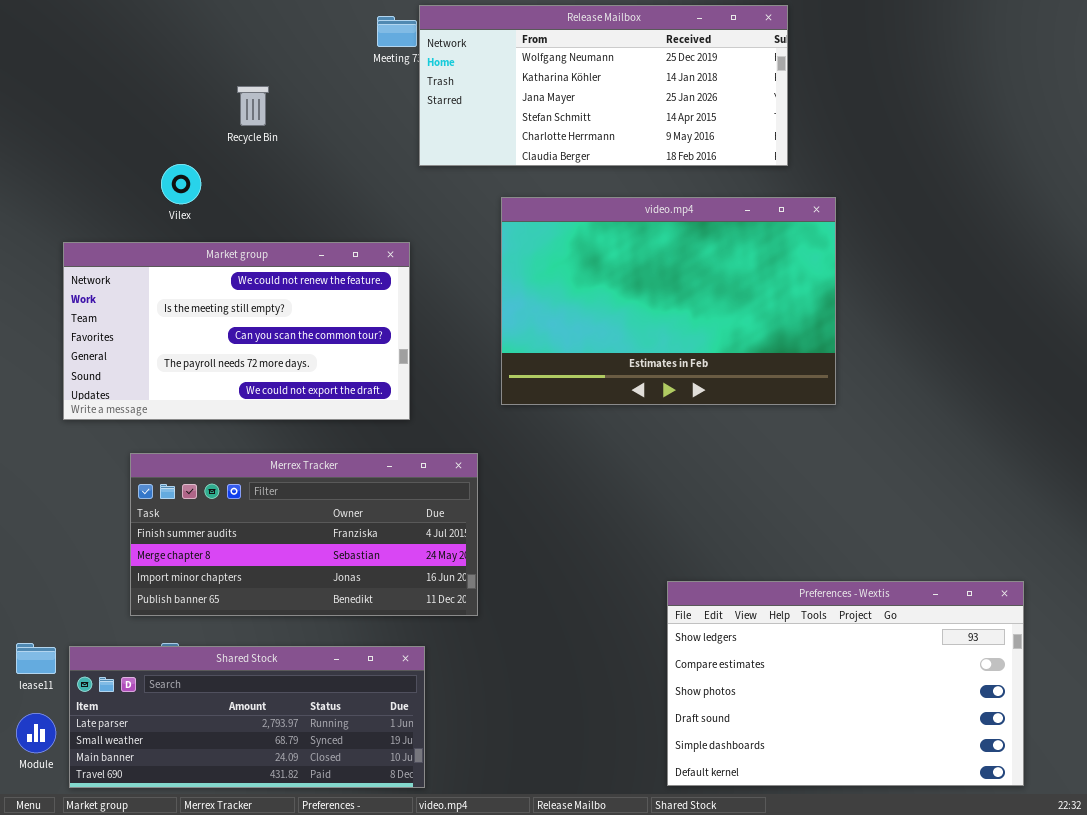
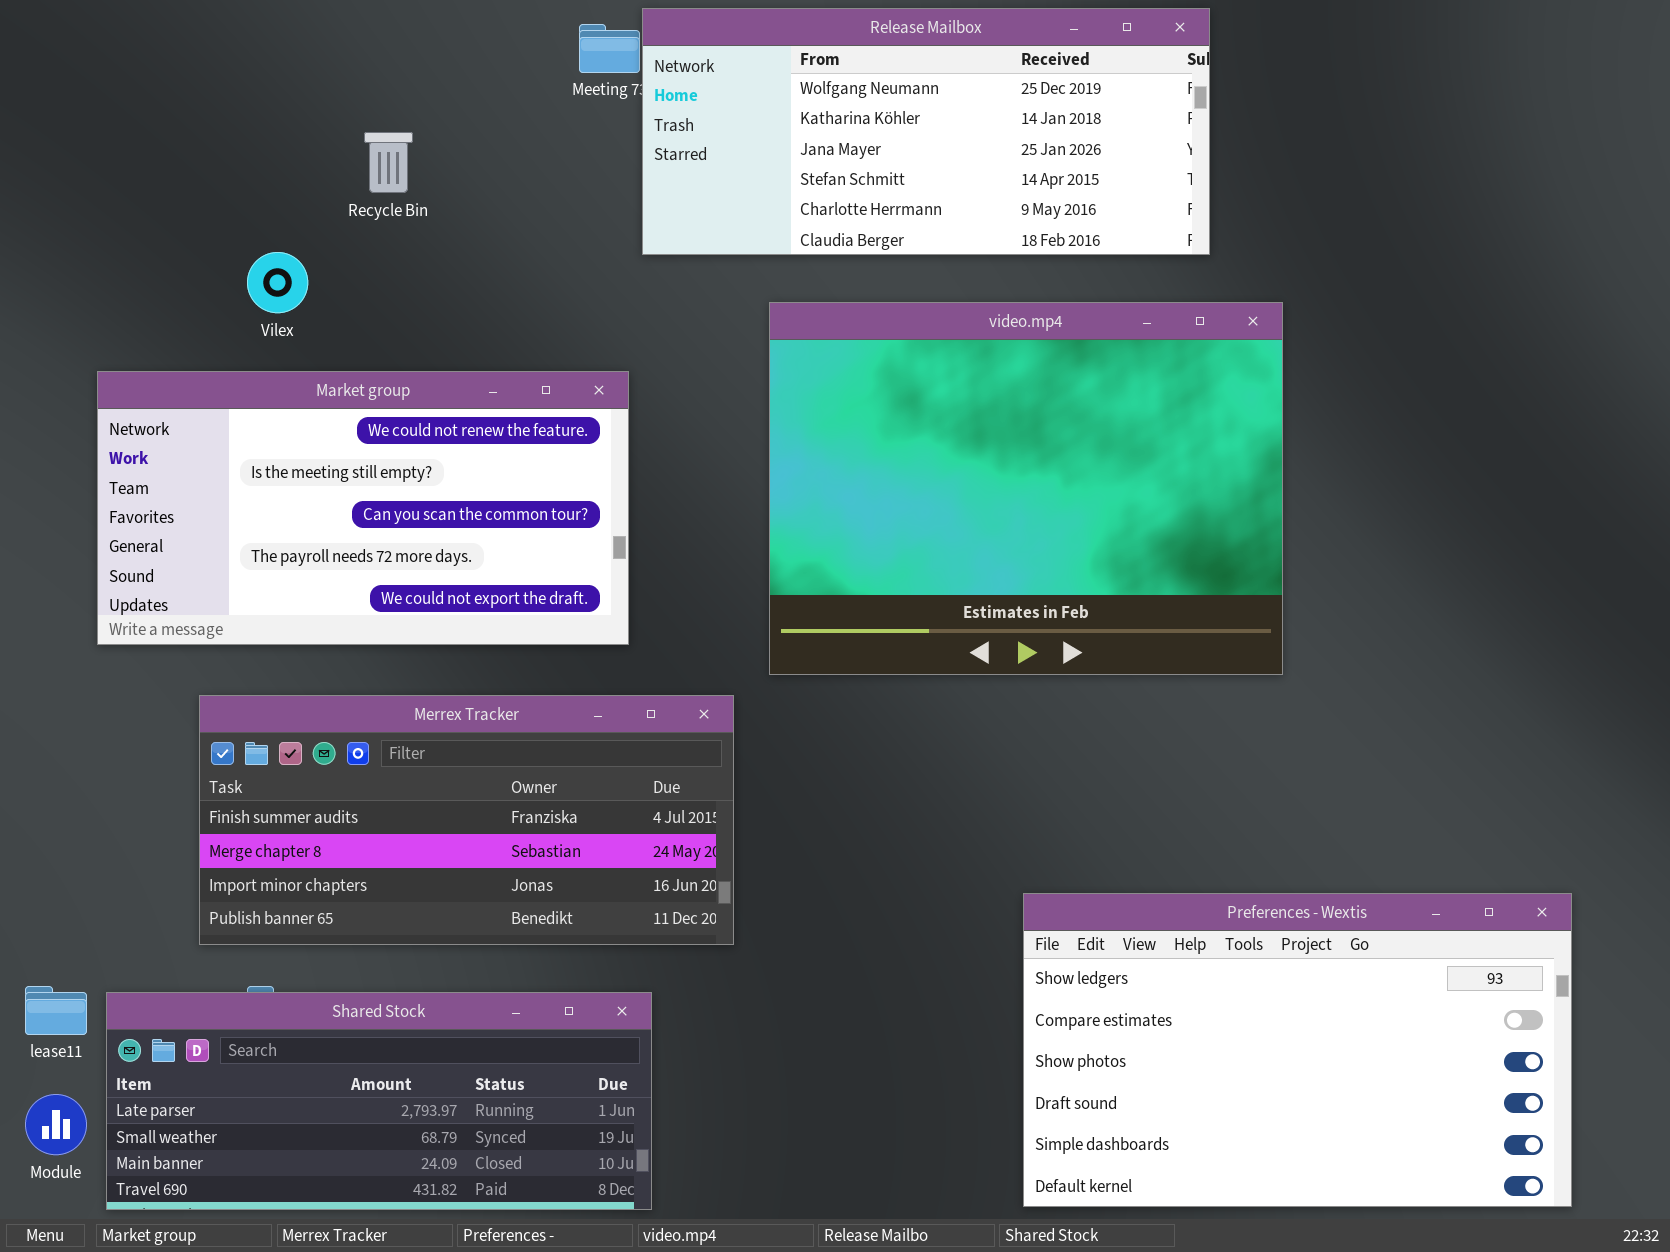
video.mp4: [501,197,836,405] -> [769,302,1283,675], resized

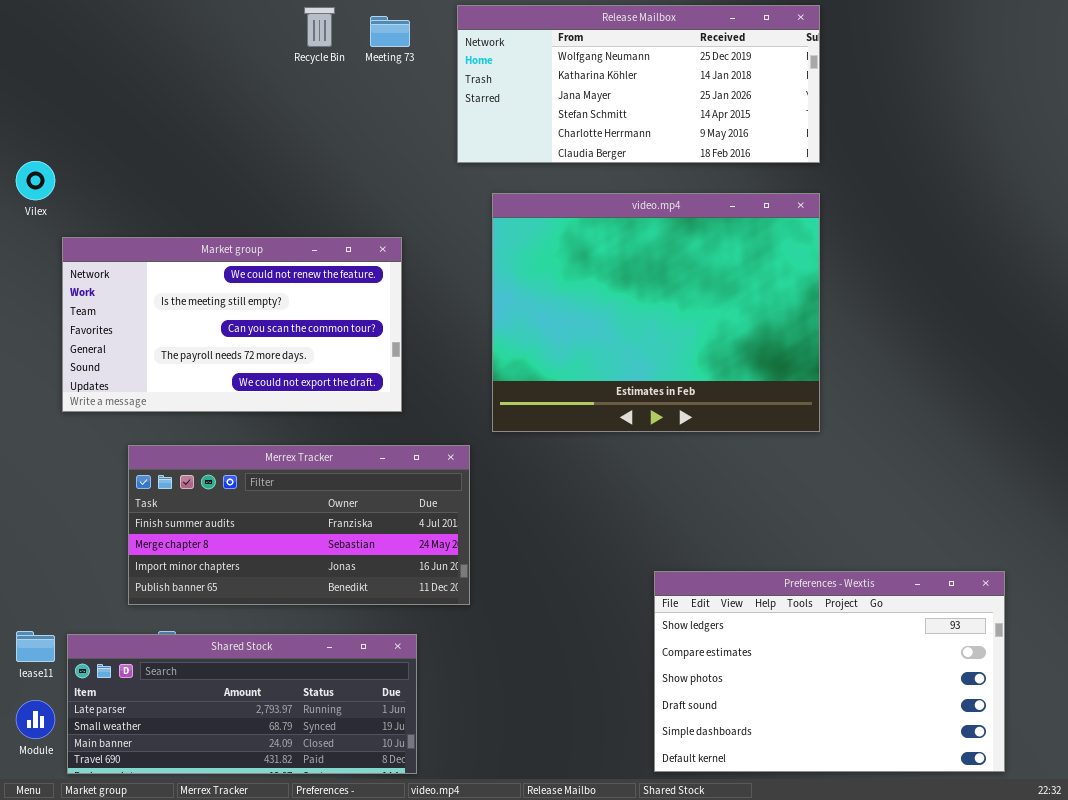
Release Mailbox: [642,8,1210,255] -> [457,5,820,163], moved
Recycle Bin: [364,132,413,193] -> [304,7,335,47], moved
Vilex: [247,252,308,313] -> [16,161,55,200], moved

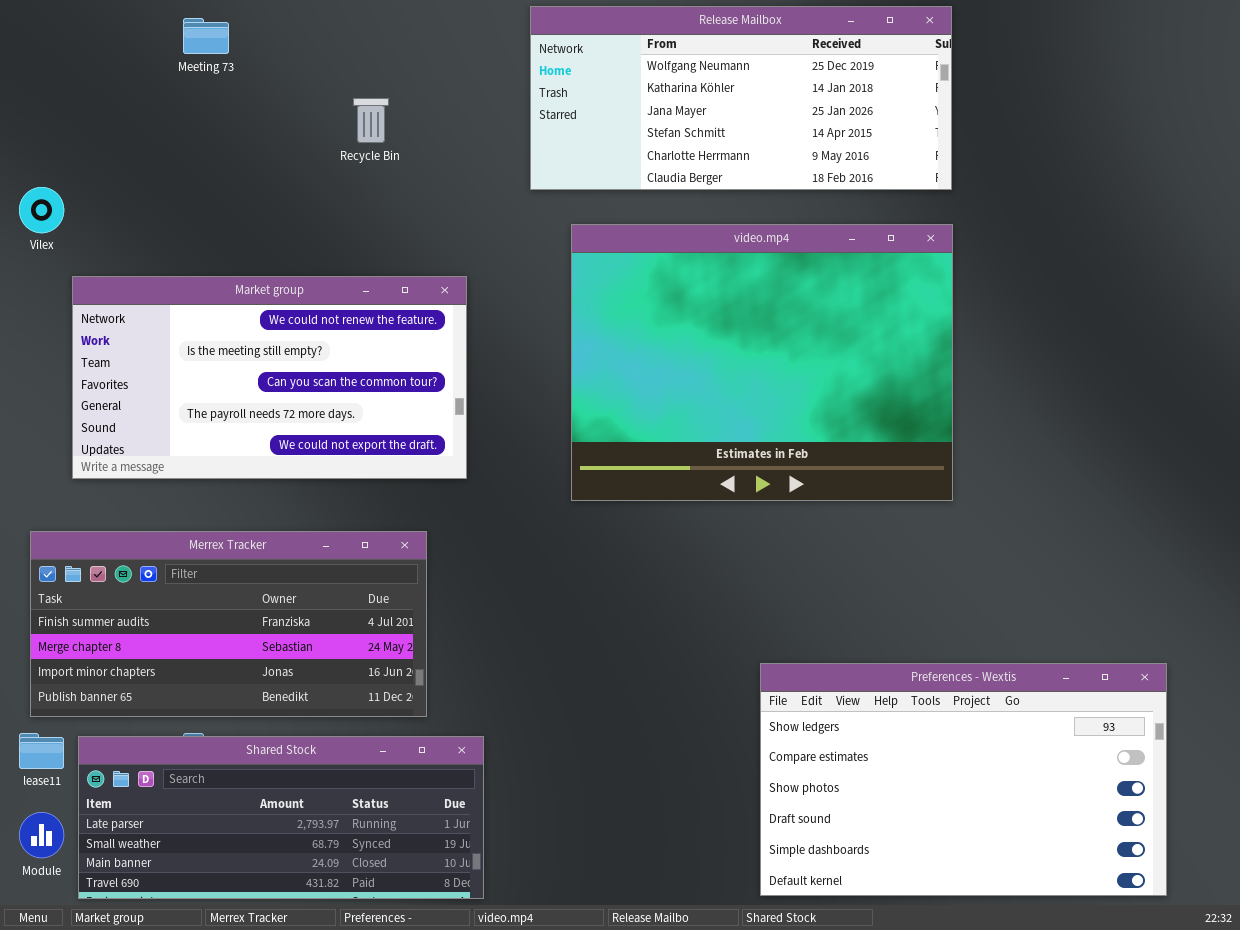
Recycle Bin: [304,7,335,47] -> [353,98,389,143], moved
Meeting 73: [370,16,410,47] -> [183,18,229,54], moved
Merrex Tracker: [128,445,470,605] -> [30,531,427,717], moved

